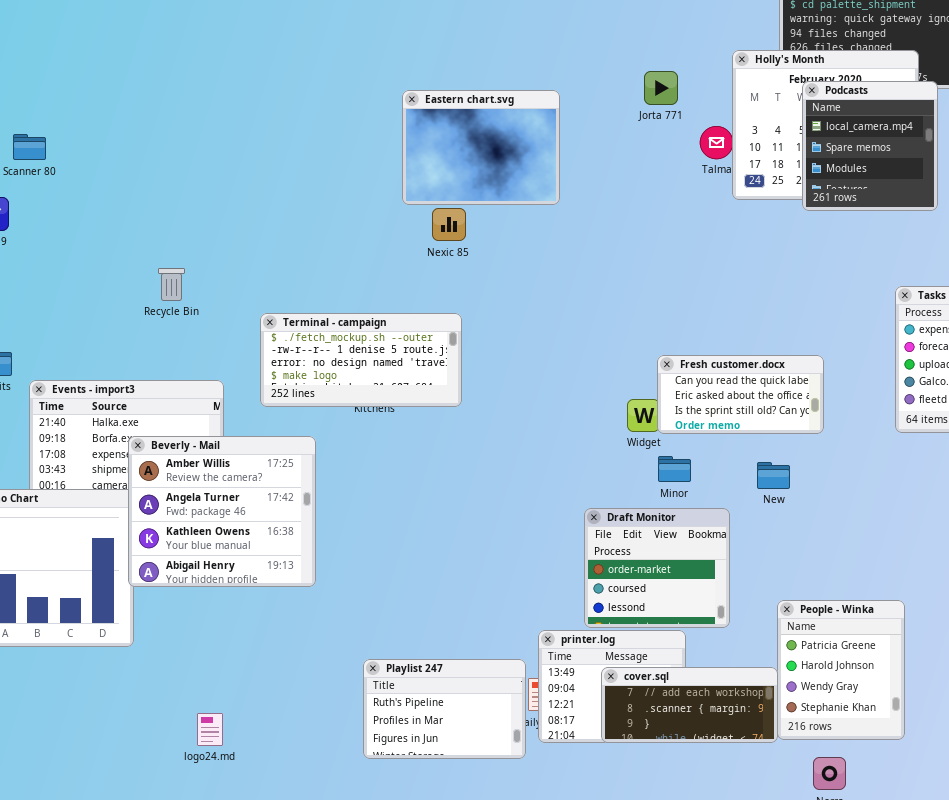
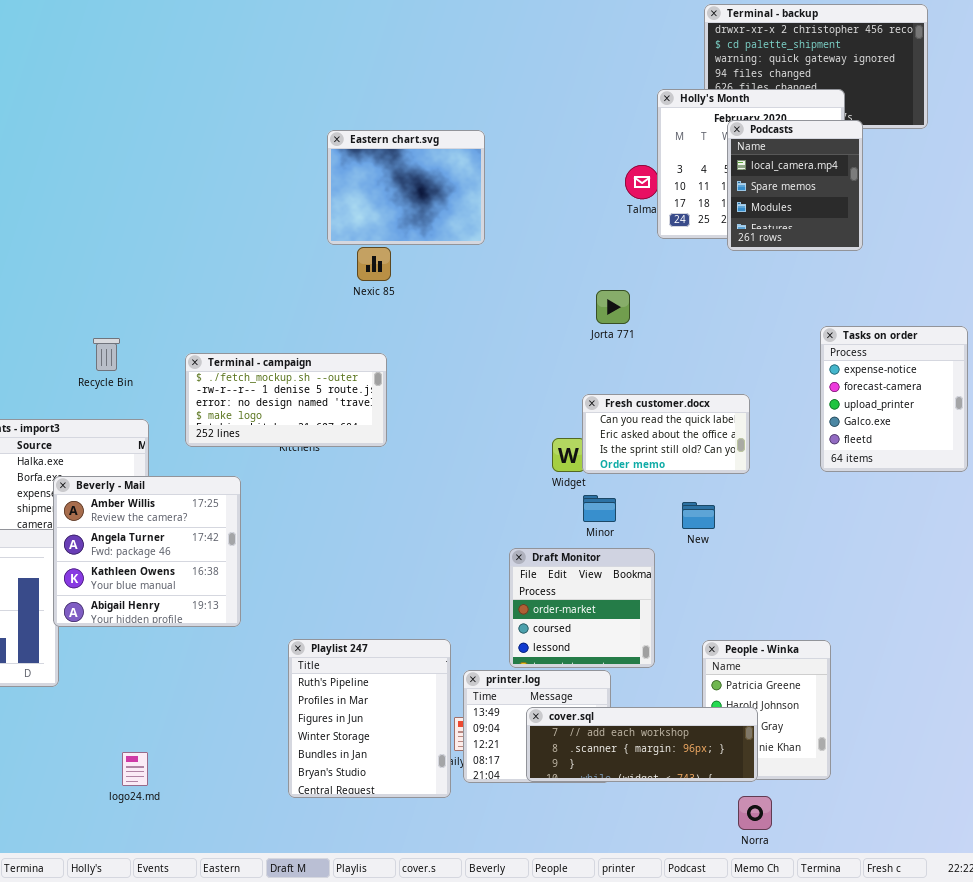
Jorta 771: [644,71,678,105] -> [596,290,630,324], moved
Recycle Bin: [158,268,185,301] -> [93,338,120,371], moved
Playlist 247: [363,659,526,759] -> [288,639,451,798], resized
cover.sql: [601,667,778,743] -> [526,707,758,782], resized

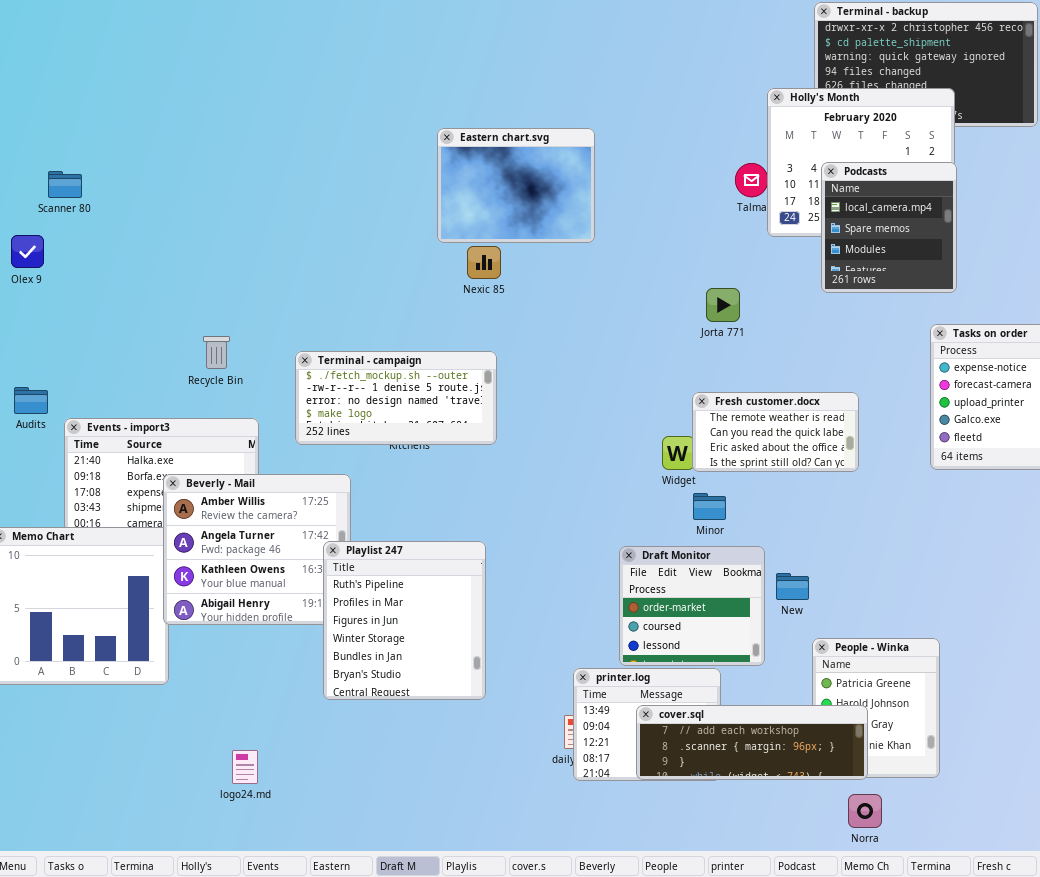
Podcasts: [727,120,863,251] -> [821,162,957,293], moved
Fresh customer.docx: [582,394,750,474] -> [692,392,859,472], scrolled up 1 row
New: [682,502,715,529] -> [776,573,809,600], moved
Playlist 247: [288,639,451,798] -> [323,541,486,700], moved

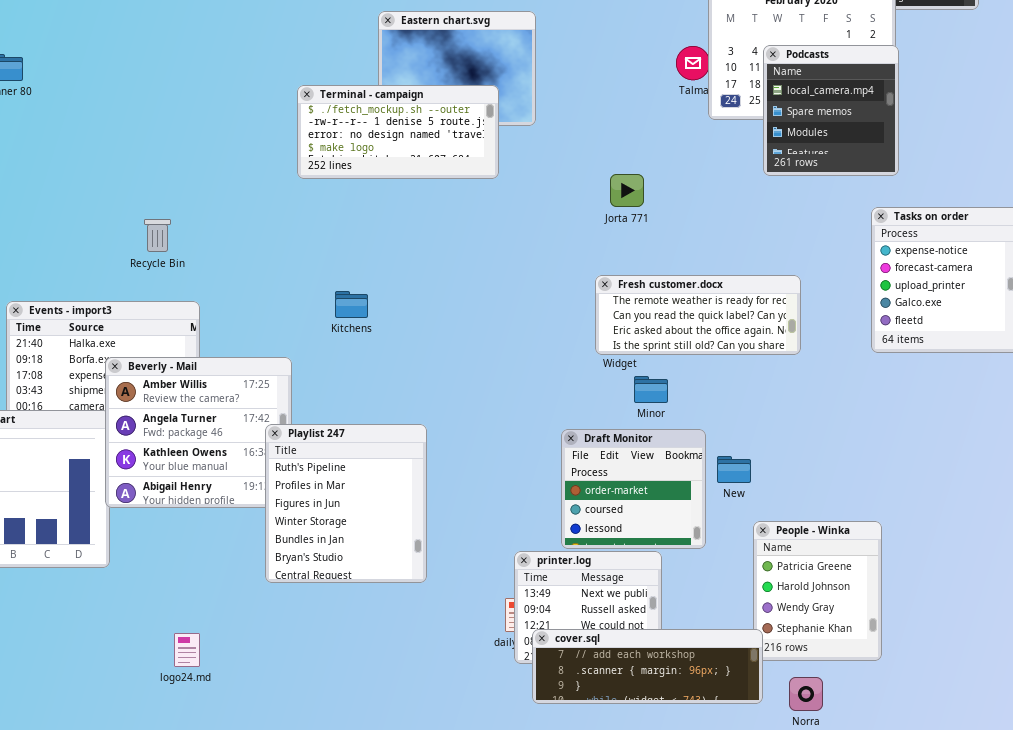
Jorta 771: [706,288,740,322] -> [610,174,644,207], moved
Terminal - campaign: [295,351,497,445] -> [297,85,499,179], moved
Fresh customer.docx: [692,392,859,472] -> [595,275,801,355], resized
cover.sql: [636,705,868,780] -> [532,629,763,704], moved

